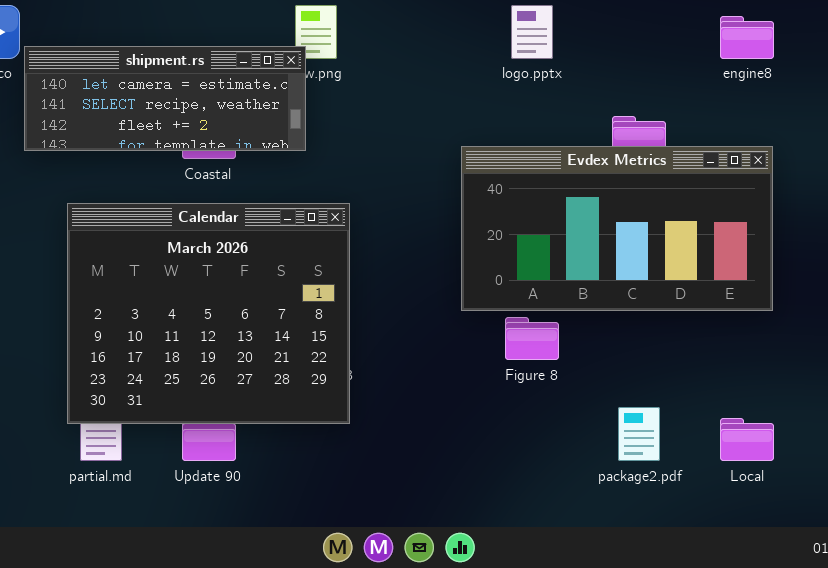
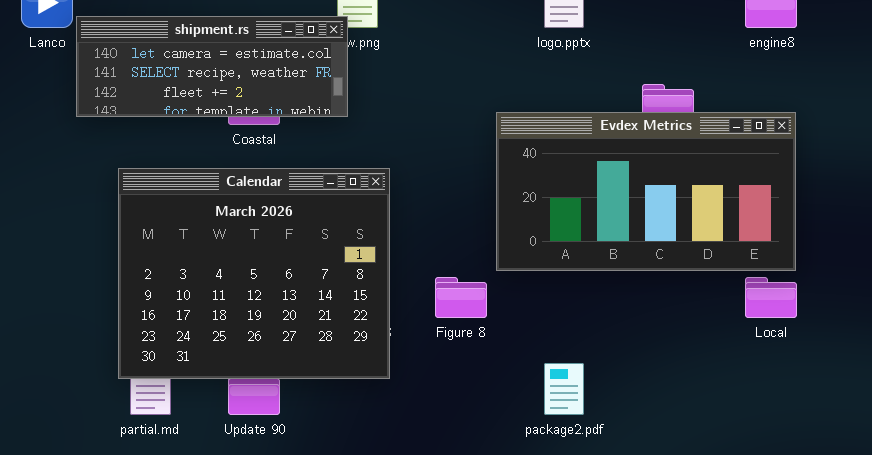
Figure 8: [505,317,559,360] -> [435,277,487,318], moved
package2.pdf: [618,407,660,461] -> [544,363,584,415], moved
Local: [720,418,774,461] -> [745,277,797,318], moved

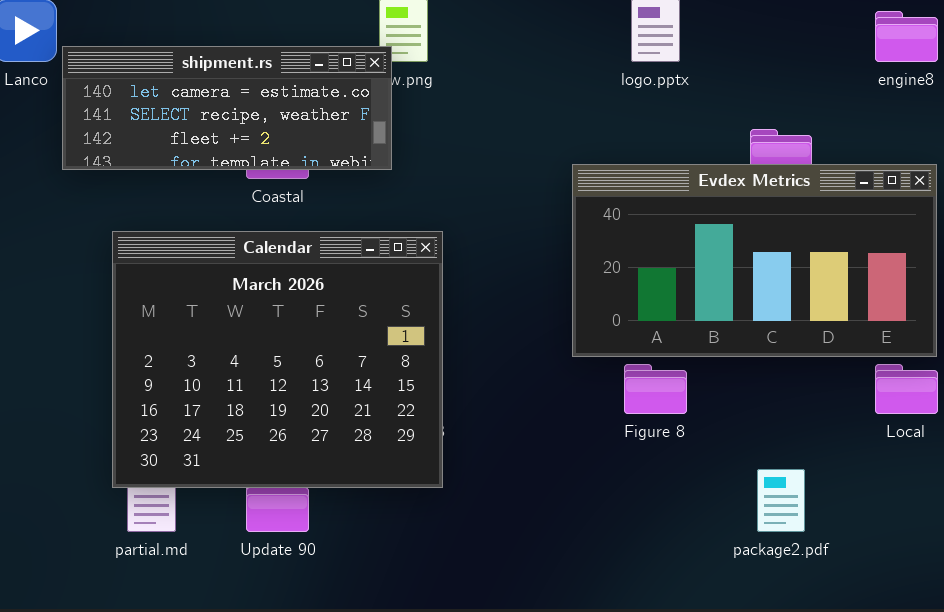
Figure 8: [435,277,487,318] -> [624,364,687,414], moved
package2.pdf: [544,363,584,415] -> [757,469,805,532], moved

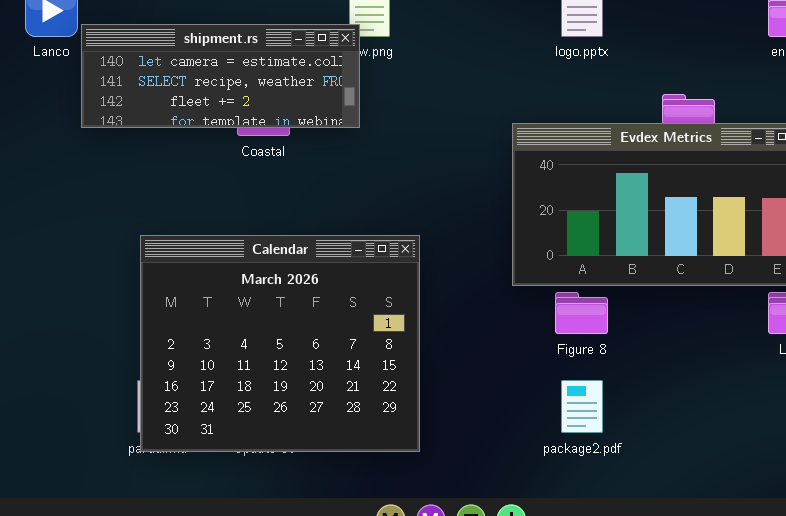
Calendar: [112,231,443,488] -> [140,235,420,452], moved
package2.pdf: [757,469,805,532] -> [561,380,603,433], moved

